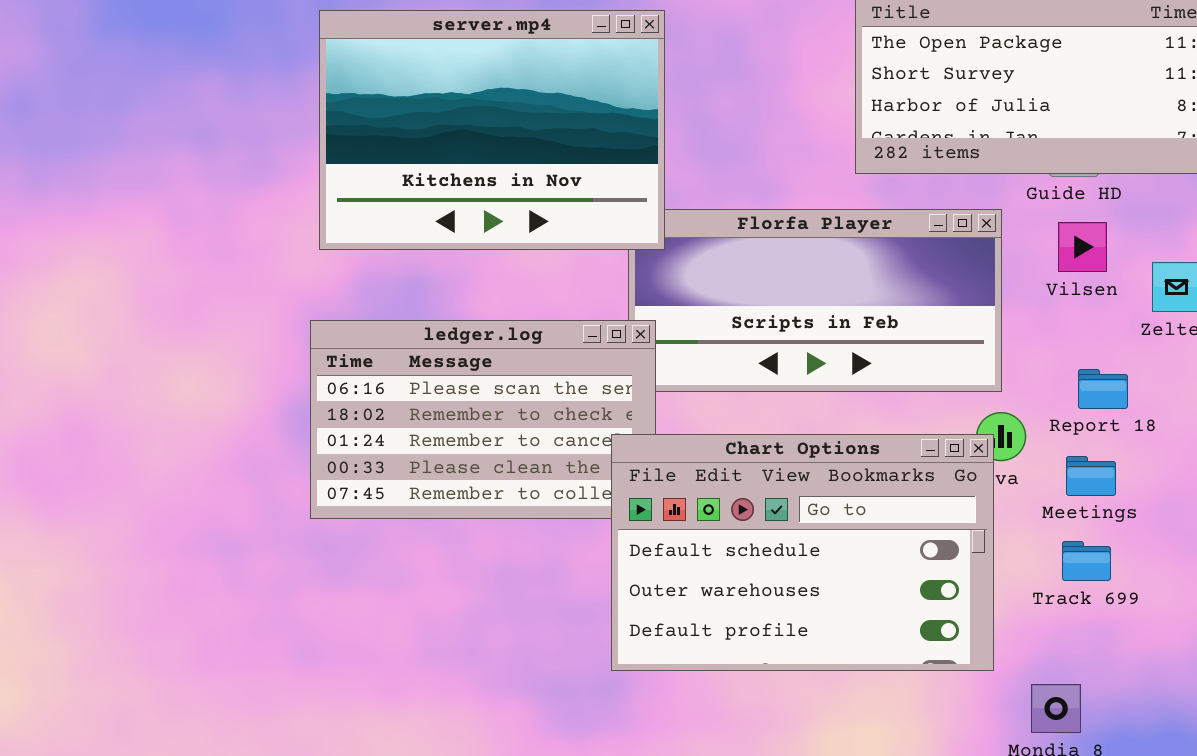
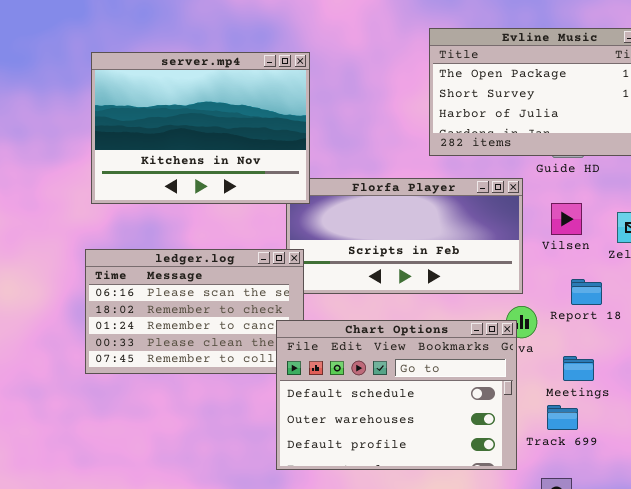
Vilsen: [1058,222,1107,272] -> [551,203,582,235], moved
Meetings: [1066,456,1116,496] -> [563,356,594,381], moved
Track 699: [1062,541,1111,581] -> [547,405,578,430], moved

